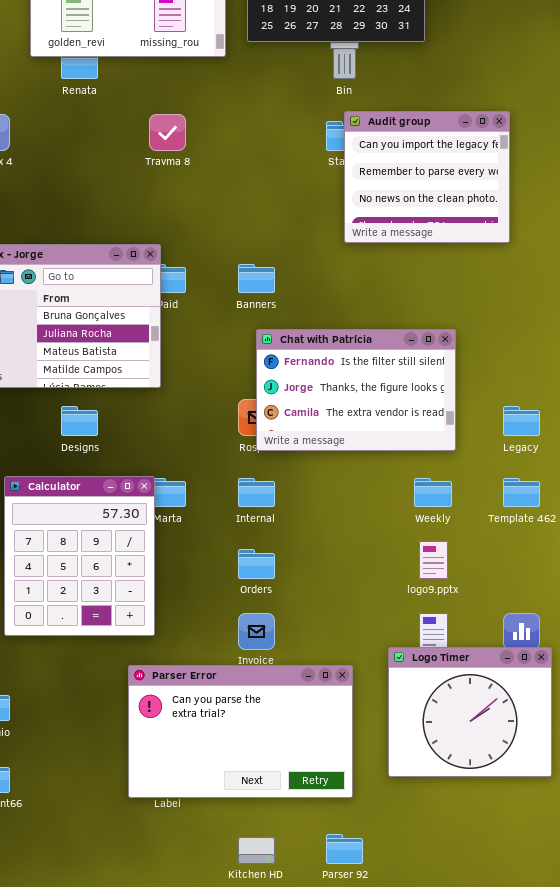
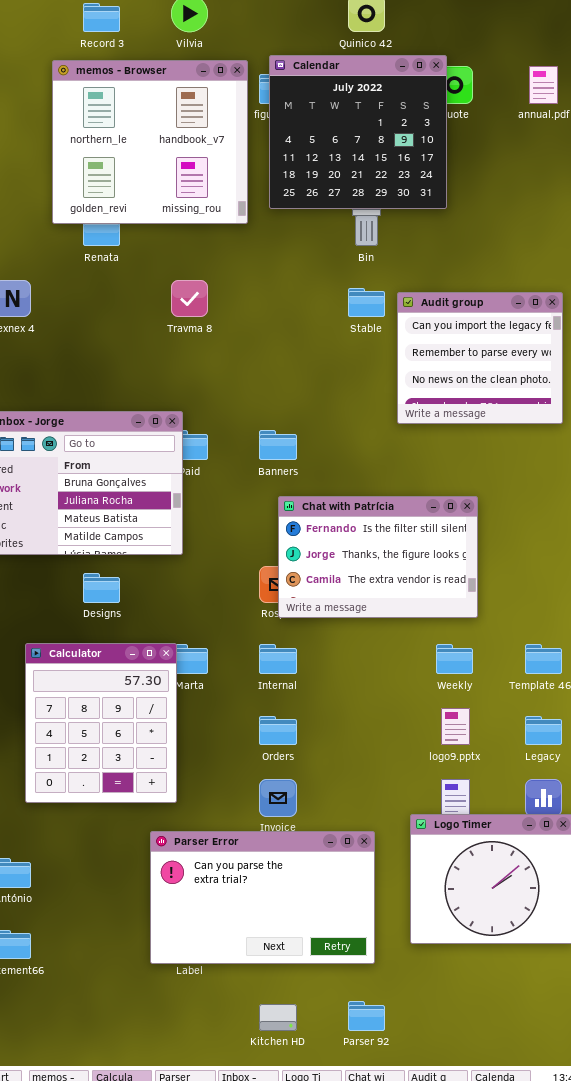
Audit group: [344,111,510,243] -> [397,292,563,424], moved
Legacy: [503,406,540,436] -> [525,716,562,745], moved

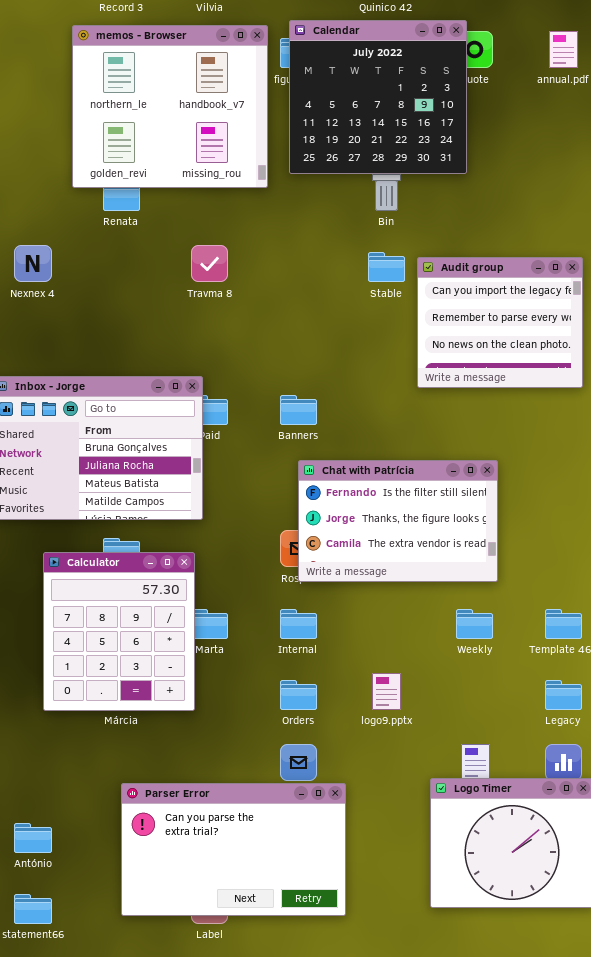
Calculator: [25,643,177,803] -> [43,552,195,711], moved
logo9.pptx: [441,708,470,745] -> [372,673,401,710], moved
Parser Error: [150,831,375,964] -> [121,783,346,916], moved

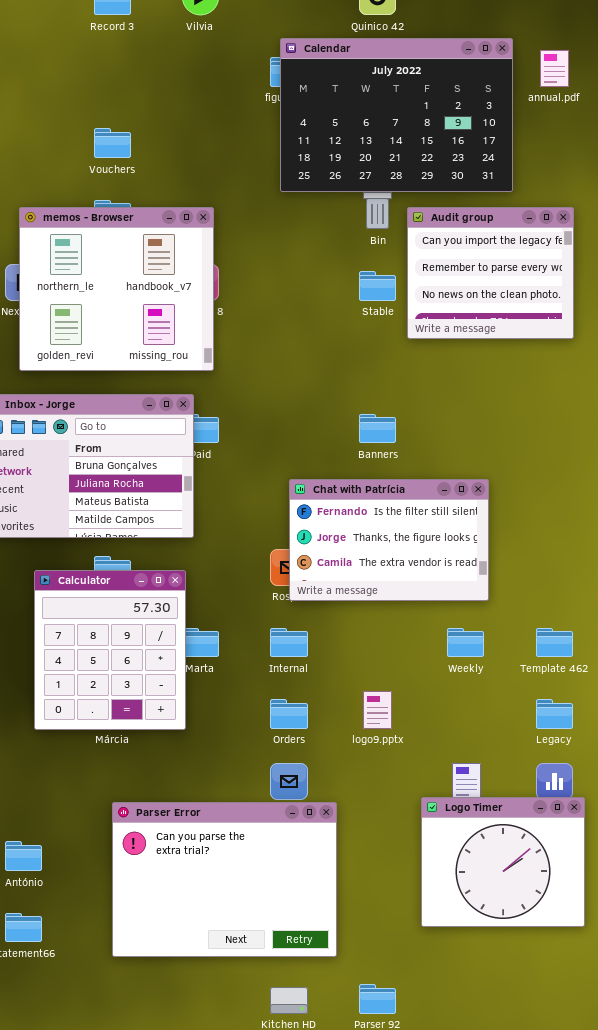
Calendar: [289,20,467,174] -> [280,38,513,192], resized
memos - Browser: [72,25,268,188] -> [19,207,214,371], moved
Audit group: [417,257,583,388] -> [407,207,574,339], moved
Banners: [280,395,317,425] -> [359,414,396,443], moved
Parser Error: [121,783,346,916] -> [112,802,337,957], resized

